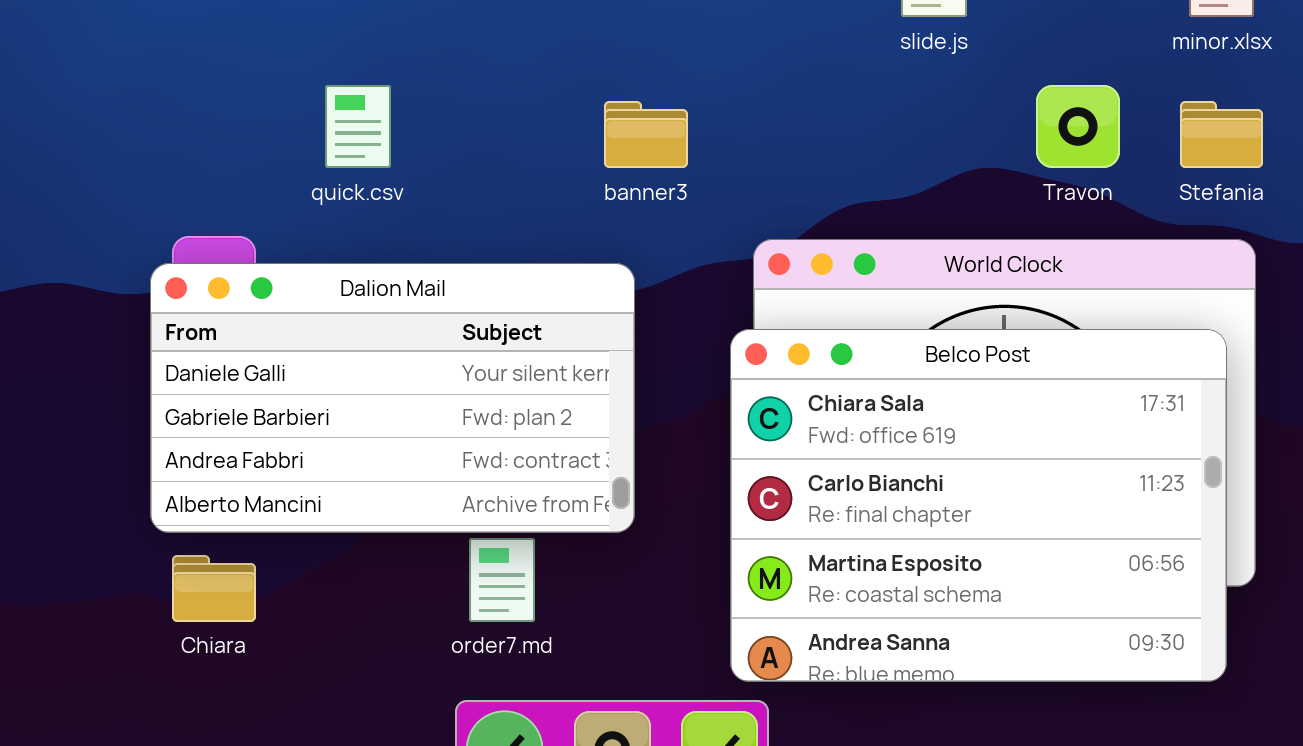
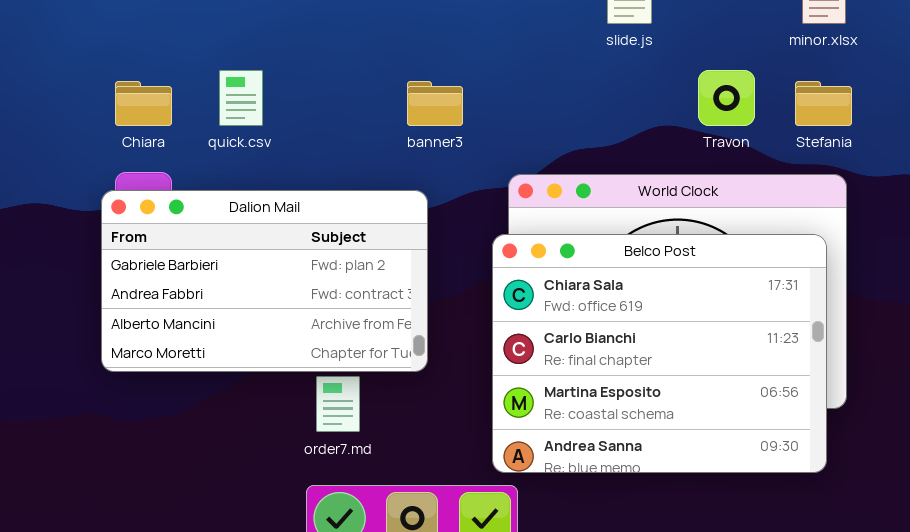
Dalion Mail: [150,263,635,533] -> [101,190,428,372], scrolled down 1 row
Chiara: [172,555,256,622] -> [115,81,172,126], moved

